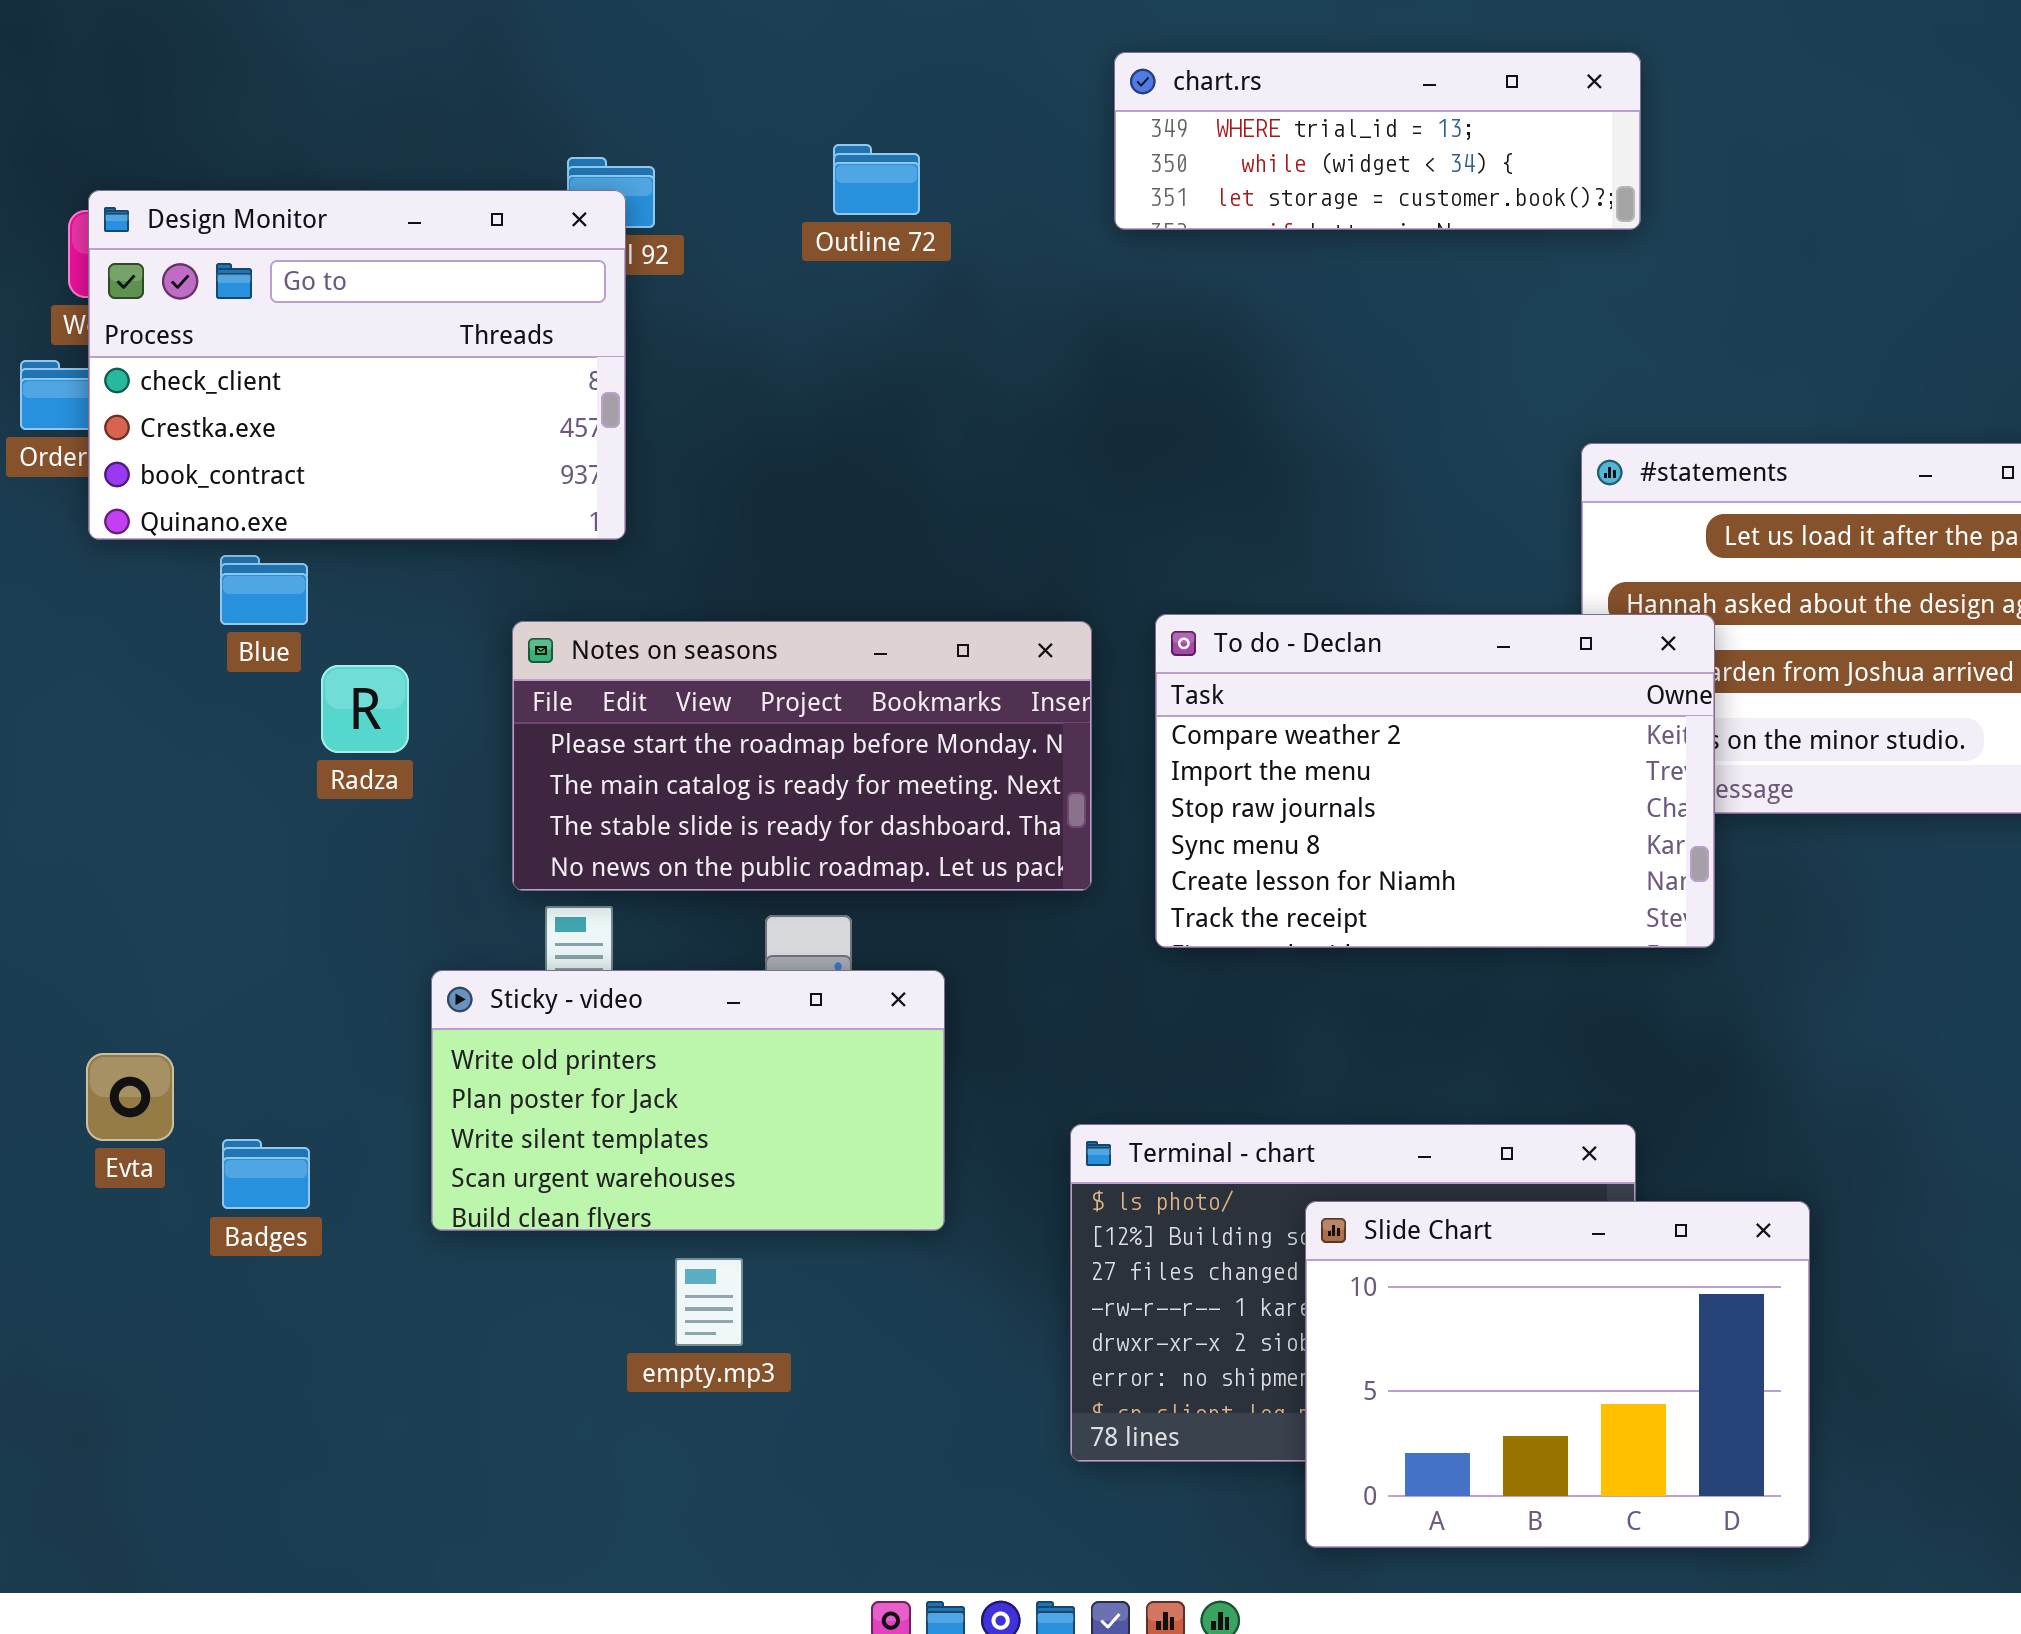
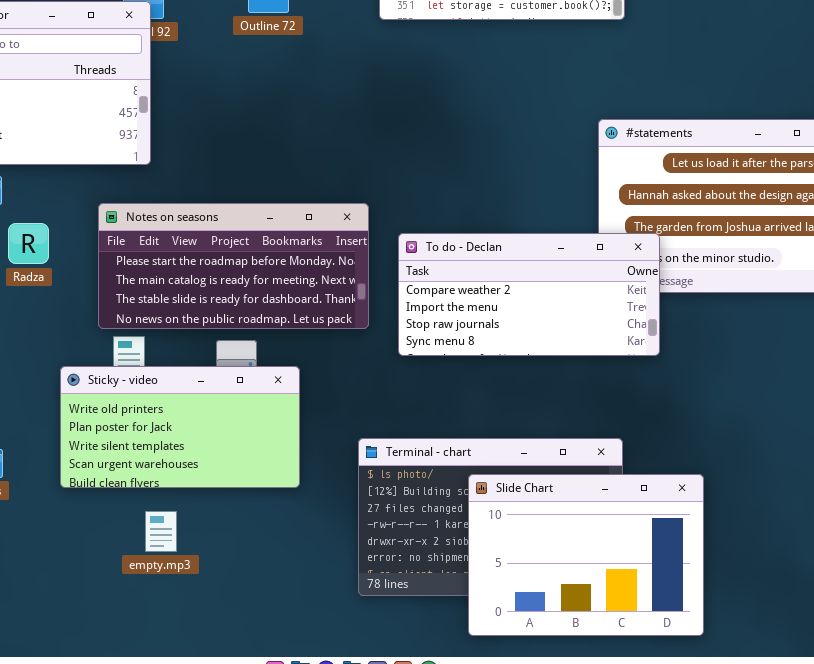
To do - Declan: [1155,614,1715,948] -> [398,233,660,356], resized
empty.mp3: [675,1258,743,1346] -> [145,511,177,552], moved

